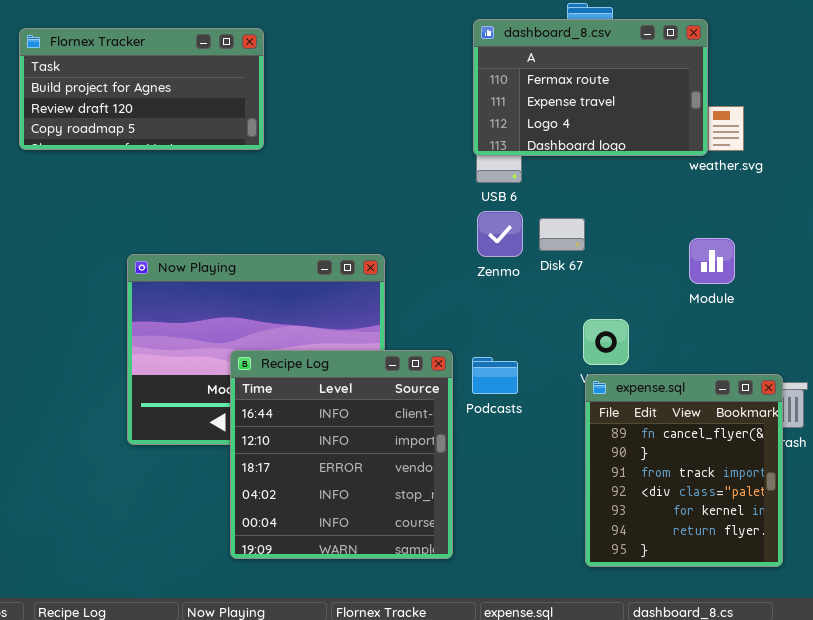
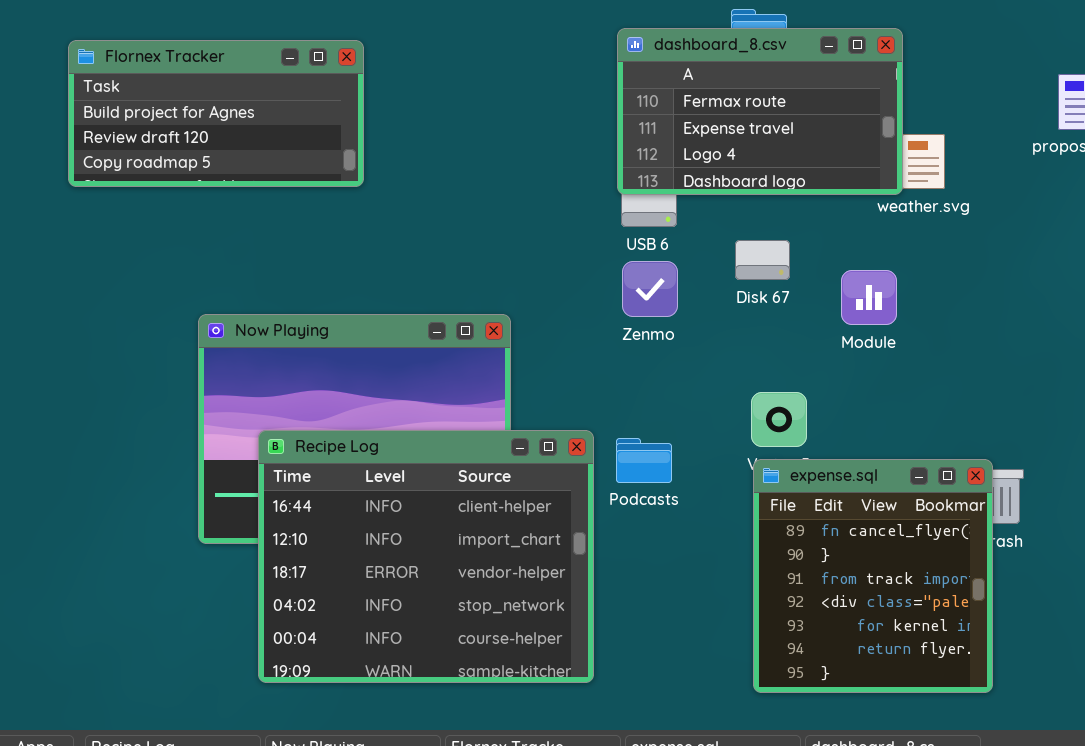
Disk 67: [539,218,585,251] -> [735,240,790,280], moved
Module: [689,238,735,284] -> [841,270,897,325], moved
Recipe Log: [230,350,453,559] -> [258,430,594,683], resized

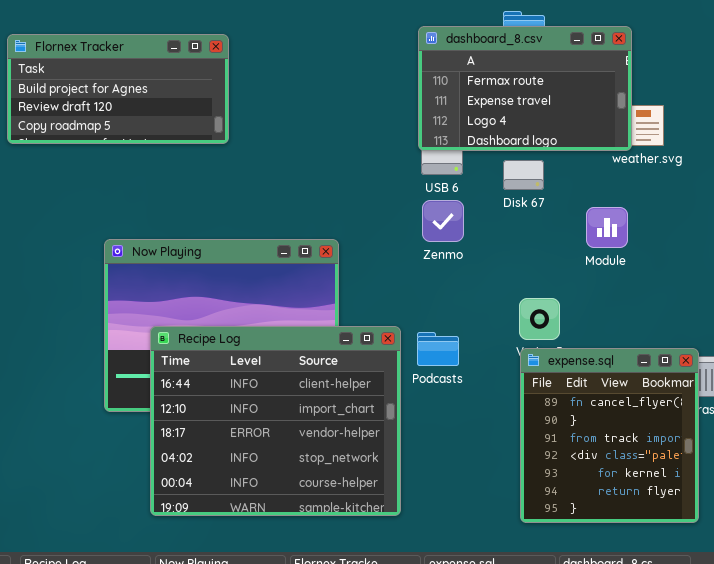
Disk 67: [735,240,790,280] -> [503,160,544,190], moved

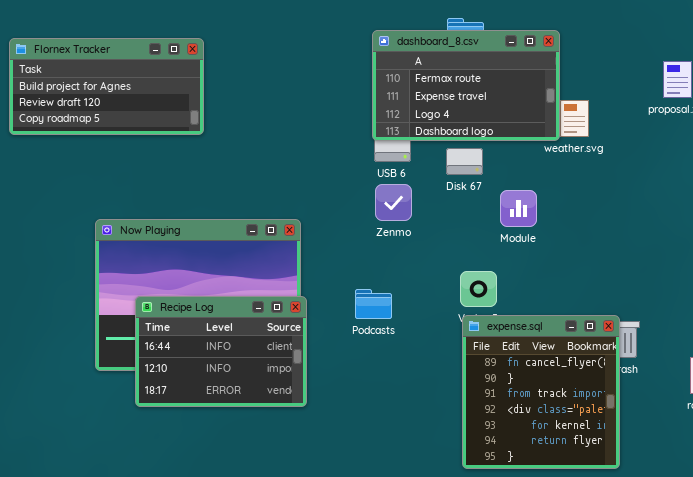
Module: [586,207,628,248] -> [500,190,537,227], moved
Recipe Log: [150,326,401,516] -> [135,296,307,407], resized
Podcasts: [417,332,459,366] -> [355,289,392,319], moved

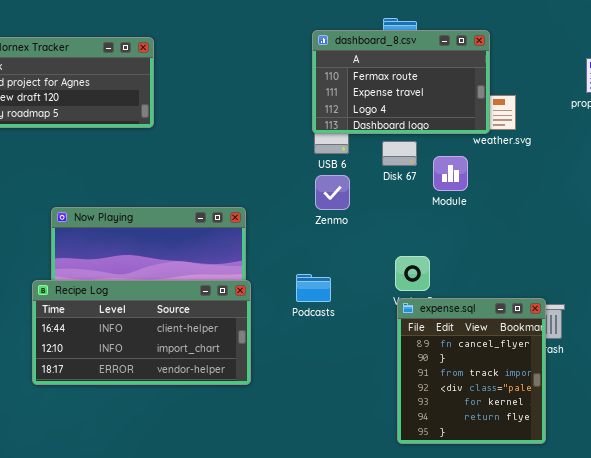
Module: [500,190,537,227] -> [433,156,468,191], moved
Recipe Log: [135,296,307,407] -> [32,280,251,385], resized

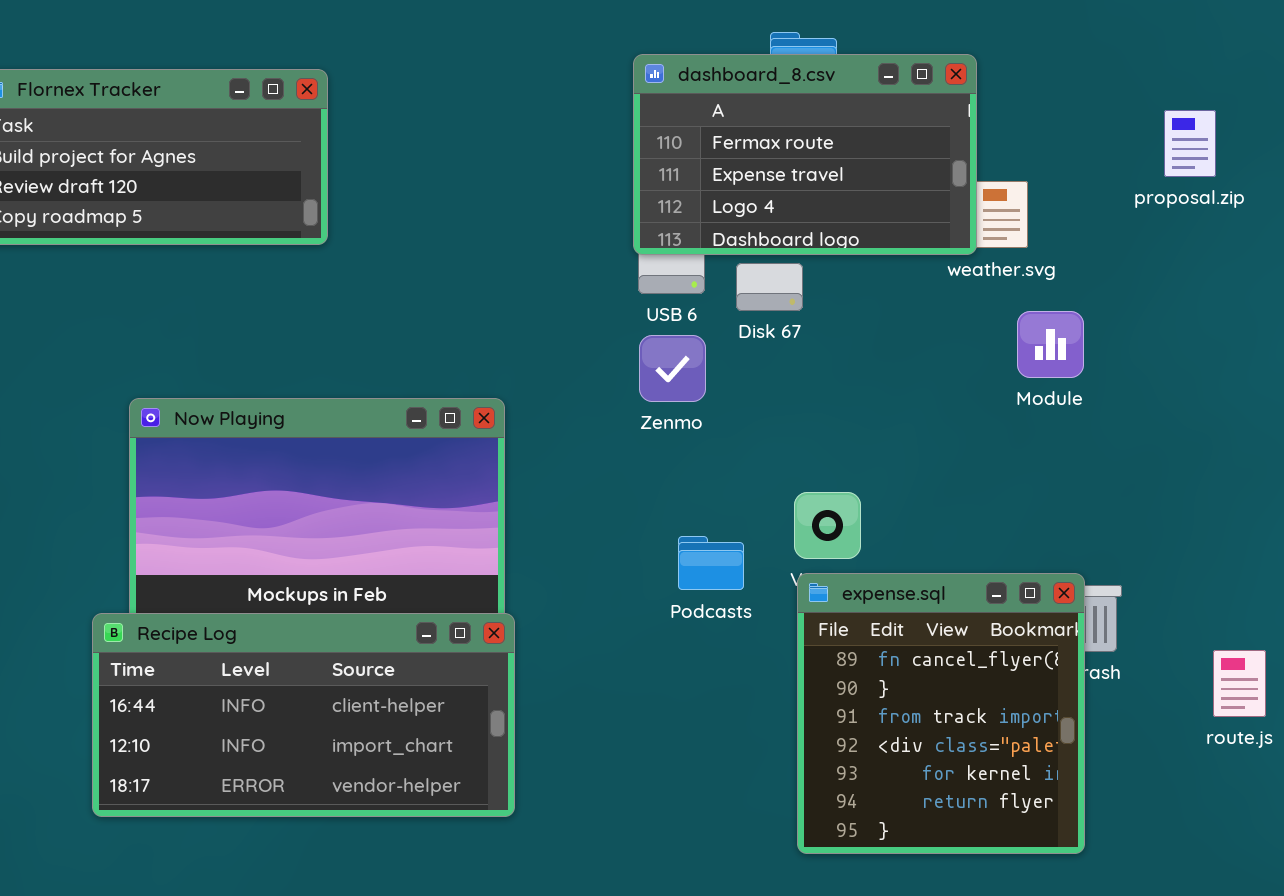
Disk 67: [382,141,417,166] -> [736,263,803,311], moved
Module: [433,156,468,191] -> [1017,311,1084,378], moved
Podcasts: [296,274,331,302] -> [678,536,744,590], moved
Recipe Log: [32,280,251,385] -> [92,613,515,817], moved

